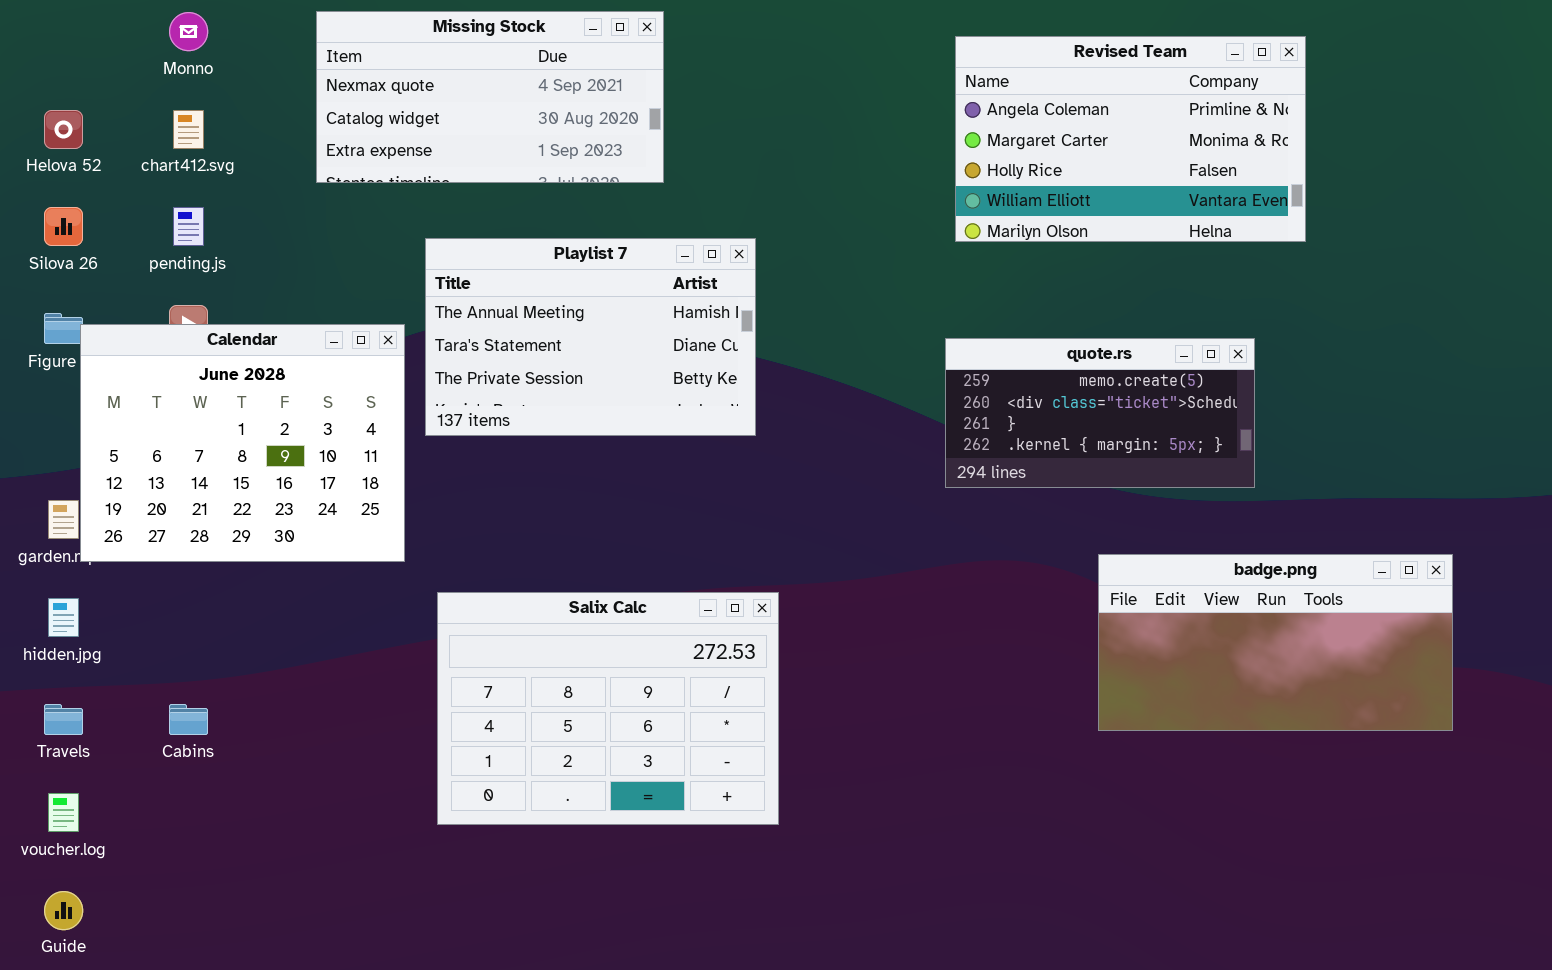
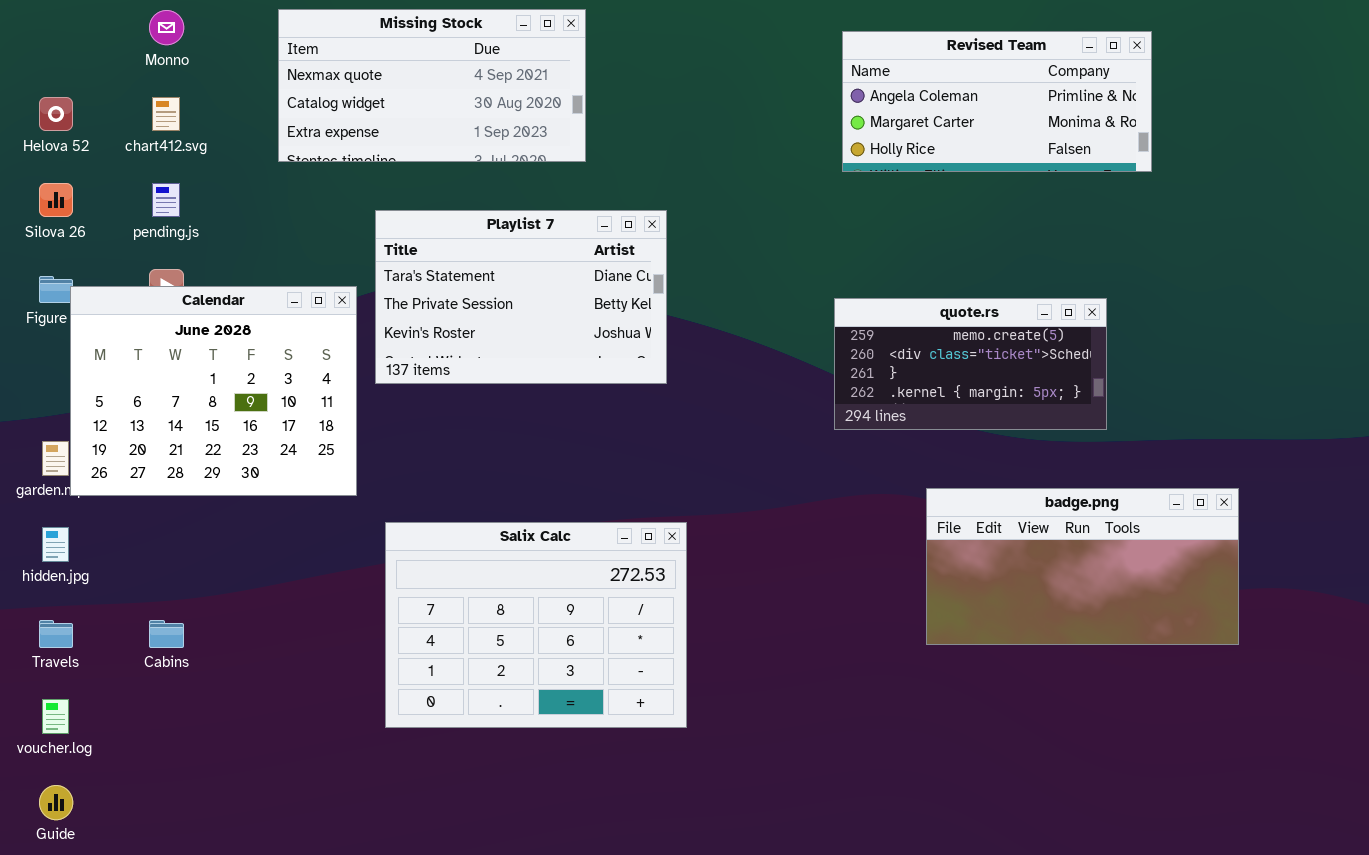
Revised Team: [955,36,1306,242] -> [842,31,1152,172], resized
Playlist 7: [425,238,756,436] -> [375,210,667,384], scrolled down 1 row
badge.png: [1098,554,1453,731] -> [926,488,1239,645], moved

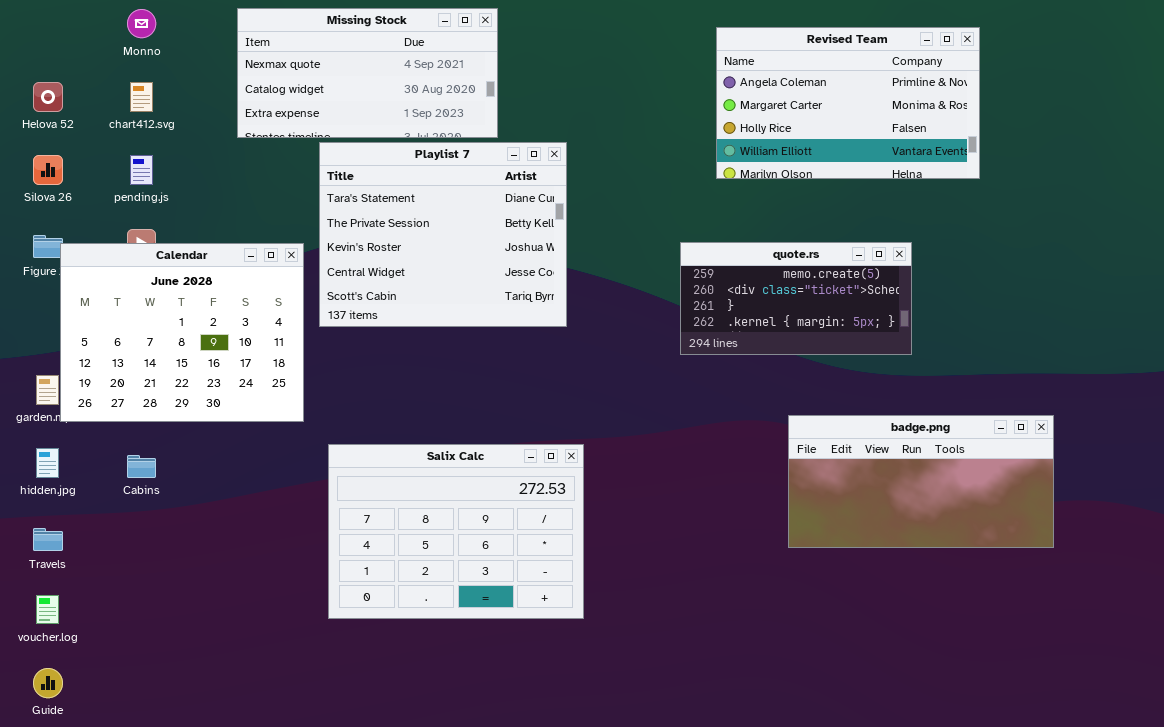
Revised Team: [842,31,1152,172] -> [716,27,980,179], resized
Playlist 7: [375,210,667,384] -> [319,142,567,327], resized
quote.rs: [834,298,1107,430] -> [680,242,912,355], moved
Cabins: [149,620,184,648] -> [127,455,156,478], moved

